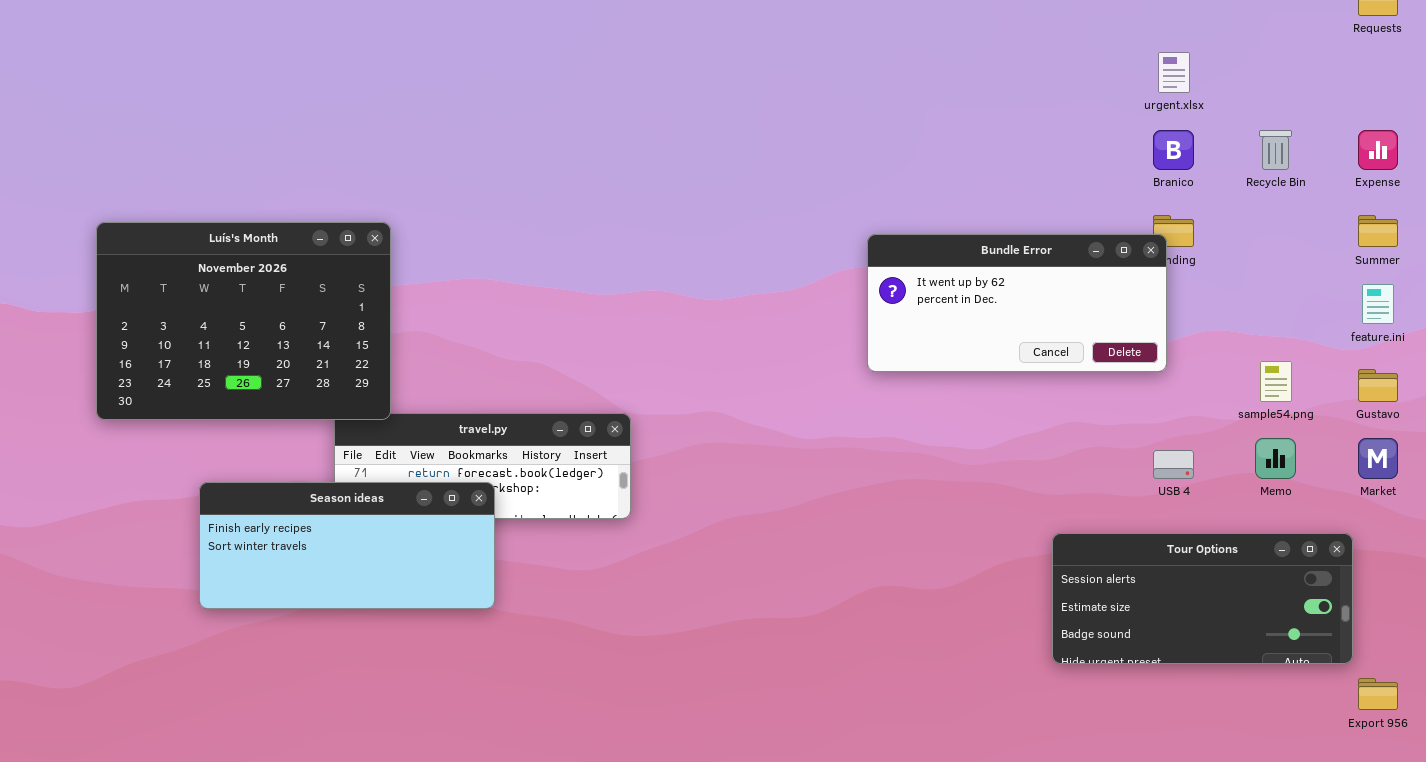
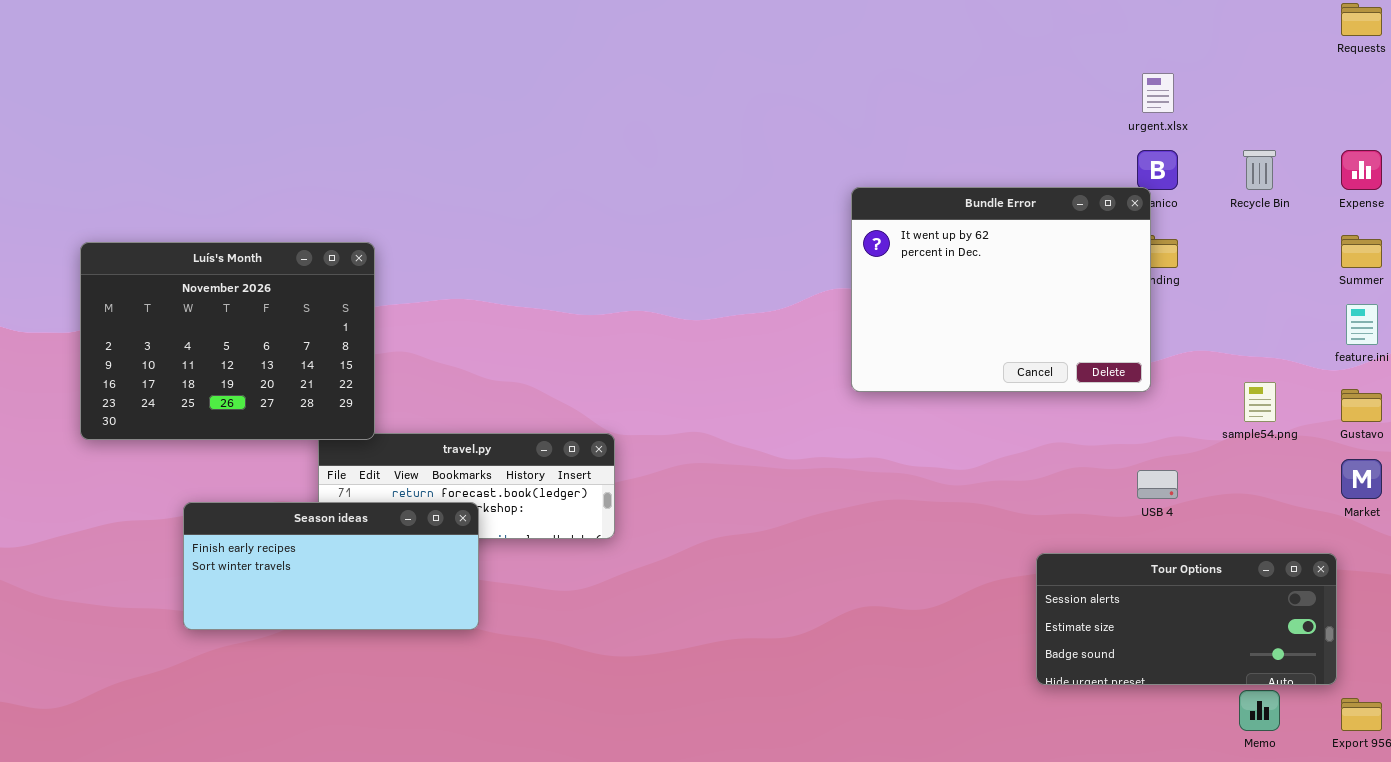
Bundle Error: [867,234,1167,372] -> [851,187,1151,392], resized
Memo: [1255,438,1296,479] -> [1239,690,1280,731], moved

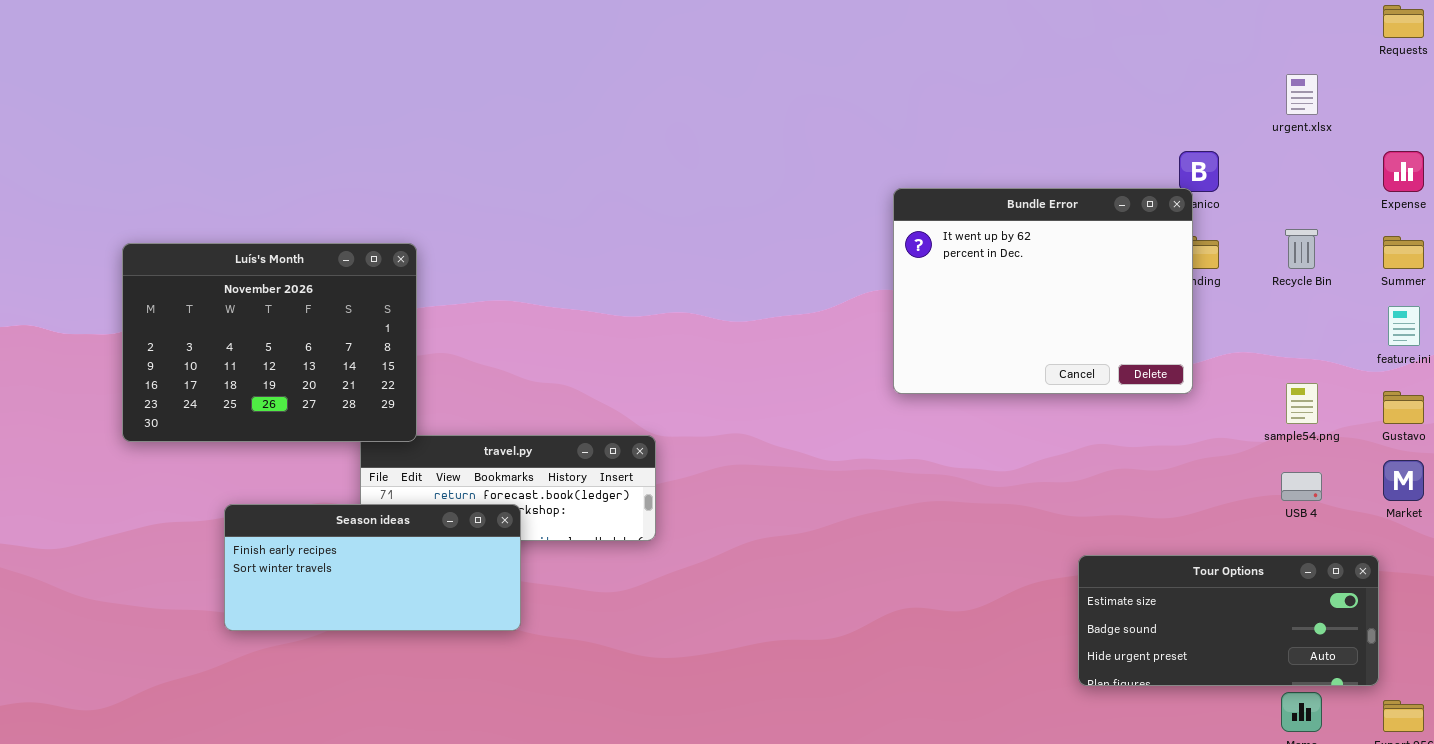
urgent.xlsx: [1142,73,1174,113] -> [1286,74,1318,115], moved
Recycle Bin: [1243,150,1276,190] -> [1285,229,1318,269], moved
USB 4: [1137,470,1178,499] -> [1281,472,1322,501], moved
Tour Options: [1036,553,1337,685] -> [1078,555,1379,686], scrolled down 1 row

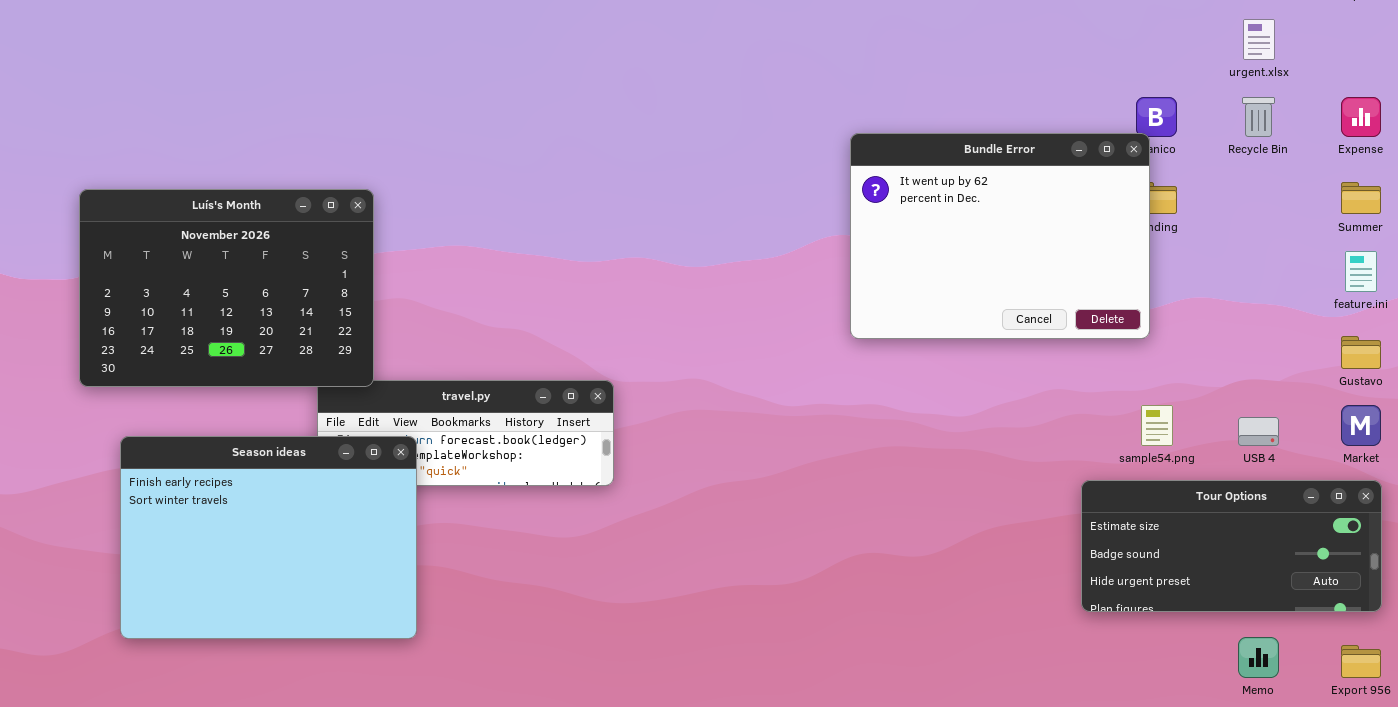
Recycle Bin: [1285,229,1318,269] -> [1242,97,1275,137], moved
sample54.png: [1286,383,1318,424] -> [1141,405,1173,446], moved
Season ideas: [224,504,521,631] -> [120,436,417,639], moved, resized
Tour Options: [1078,555,1379,686] -> [1081,480,1382,612], moved

